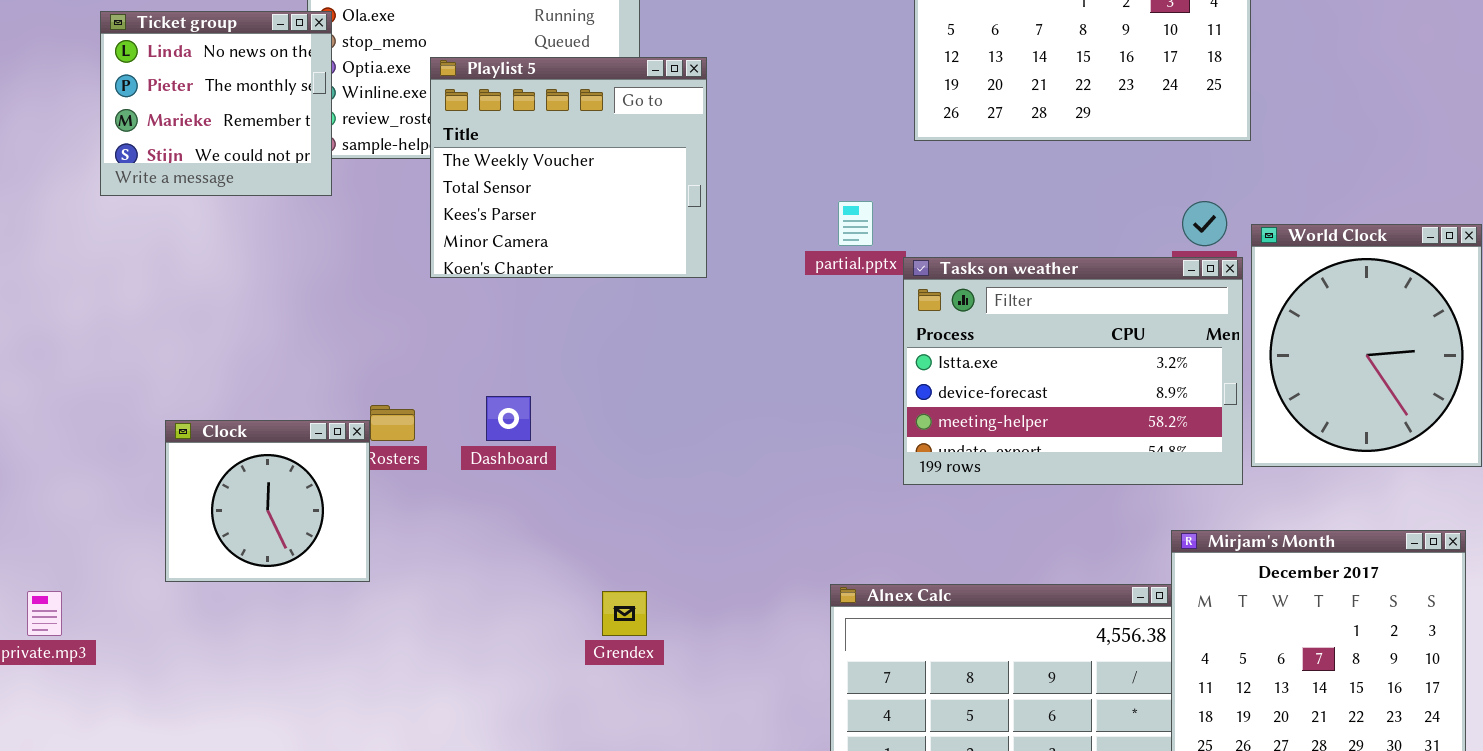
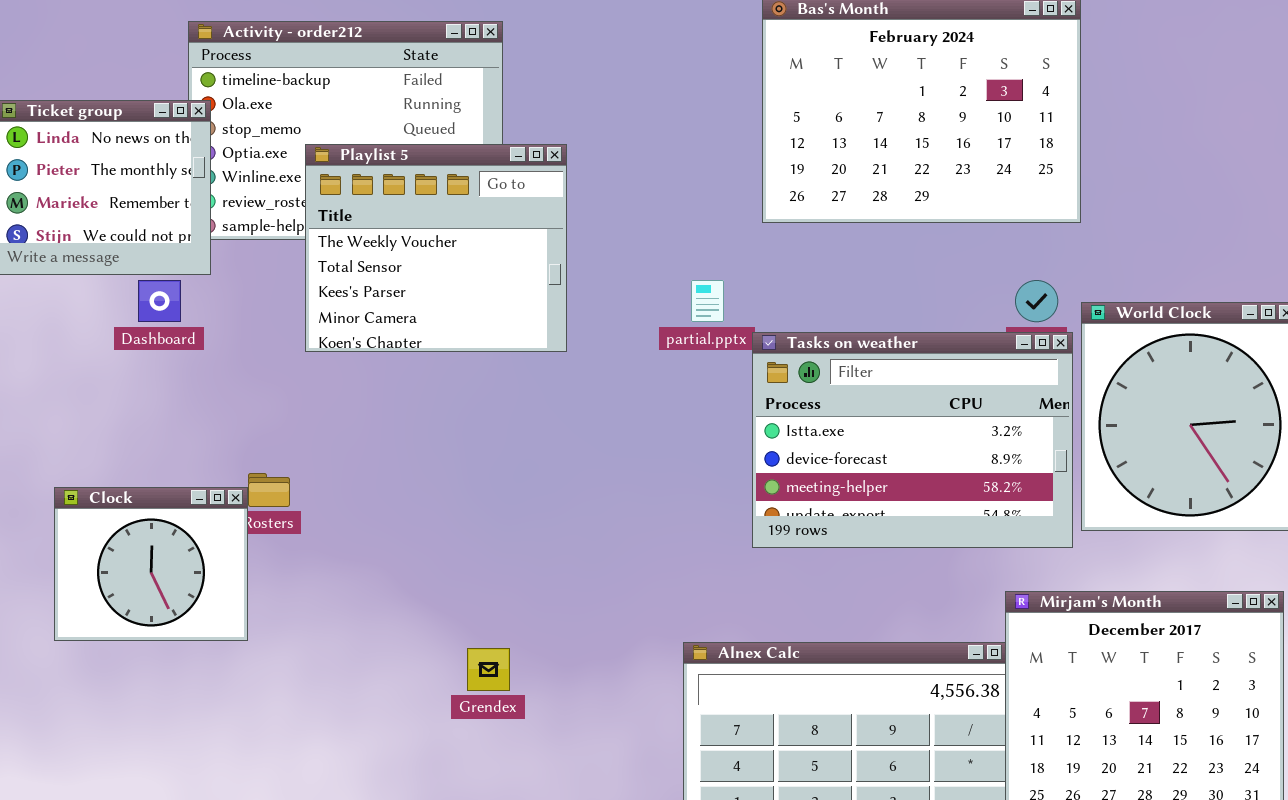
Dashboard: [486,396,531,441] -> [138,280,181,322], moved

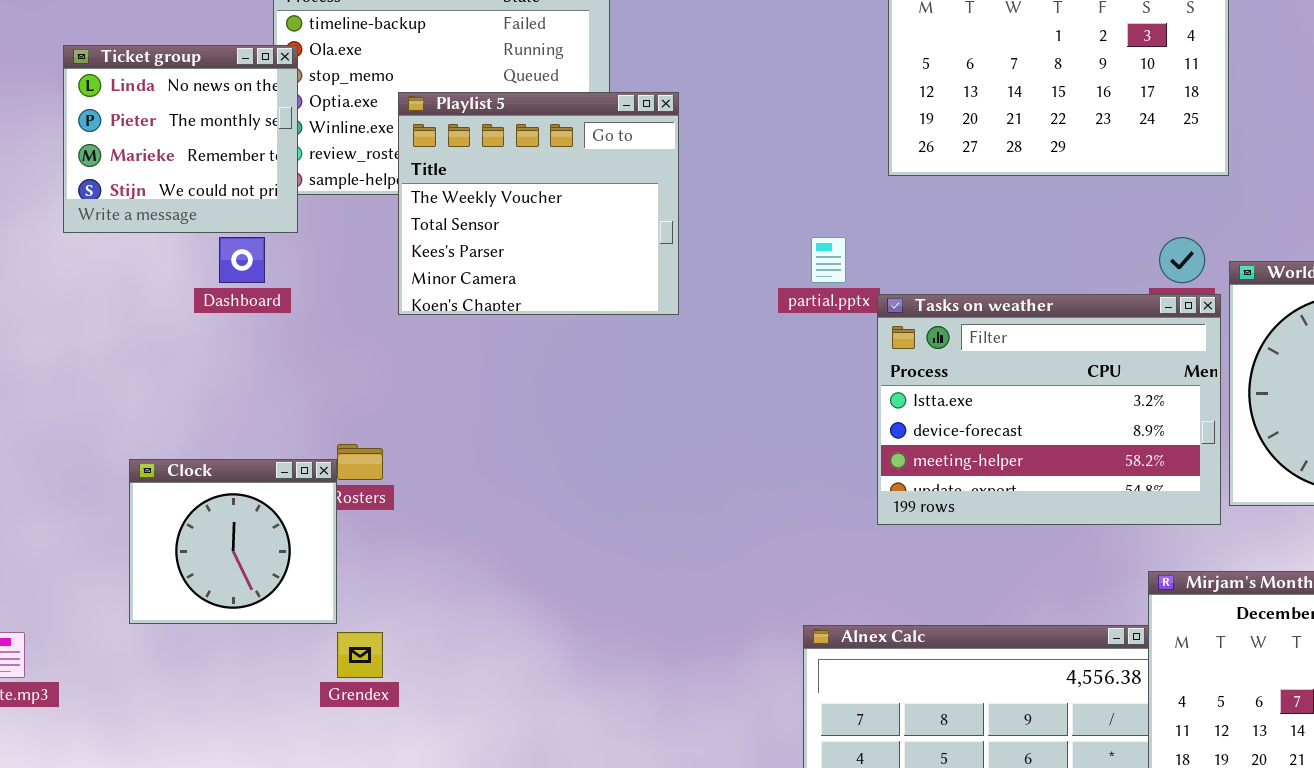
Grendex: [467,648,510,691] -> [337,632,383,678], moved

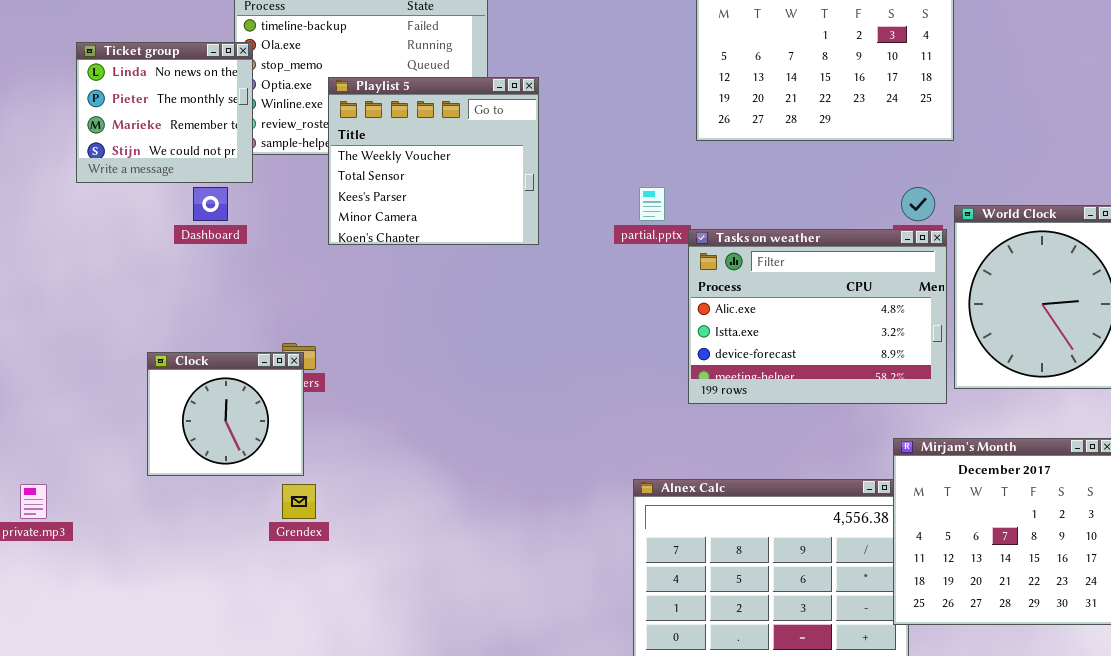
Tasks on weather: [877,294,1221,525] -> [688,229,947,404], scrolled up 1 row
Clock: [129,459,337,624] -> [147,352,304,476], moved

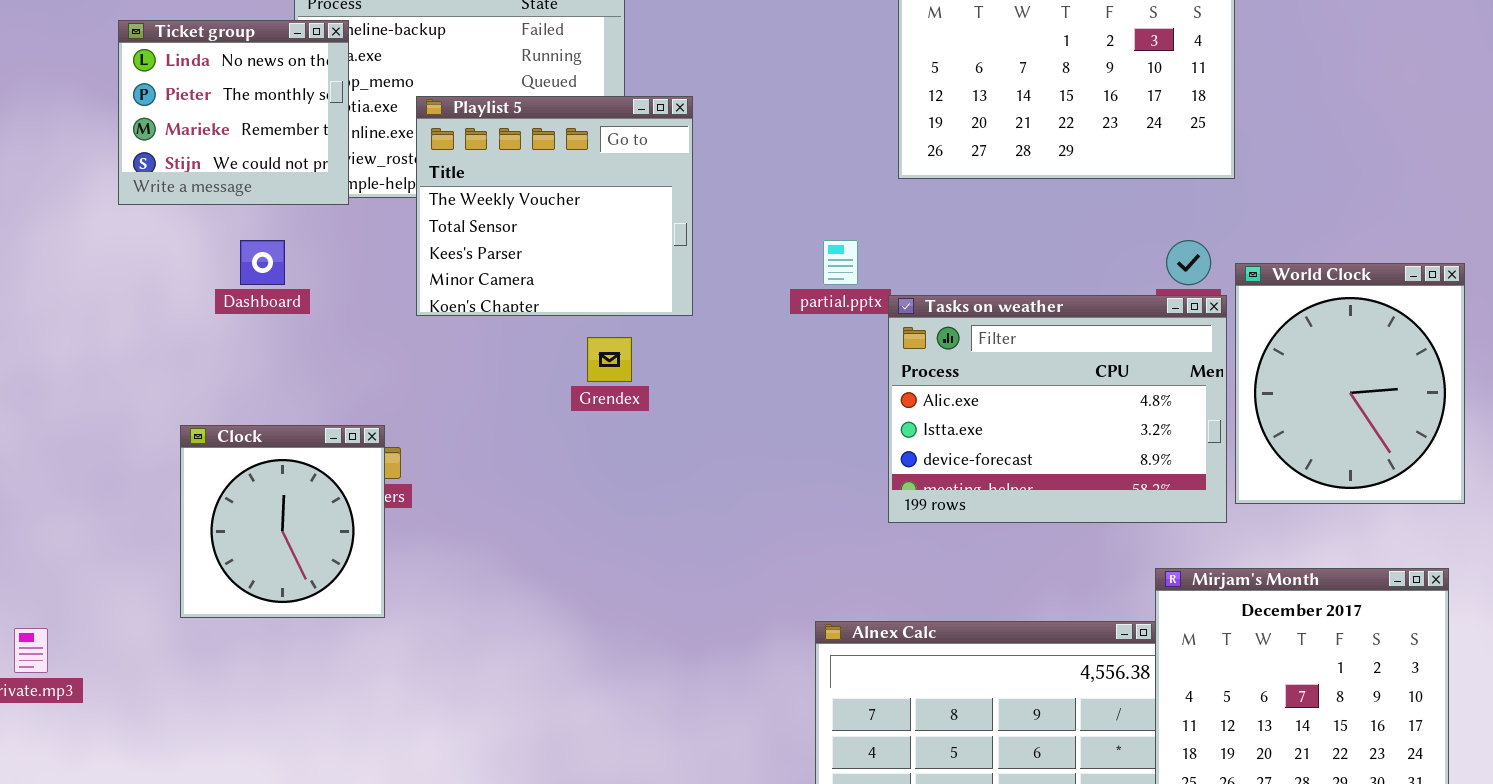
Ticket group: [76,42,253,183] -> [118,20,349,205], moved
Clock: [147,352,304,476] -> [180,425,385,618], resized
Grendex: [282,484,316,519] -> [587,337,632,382], moved

